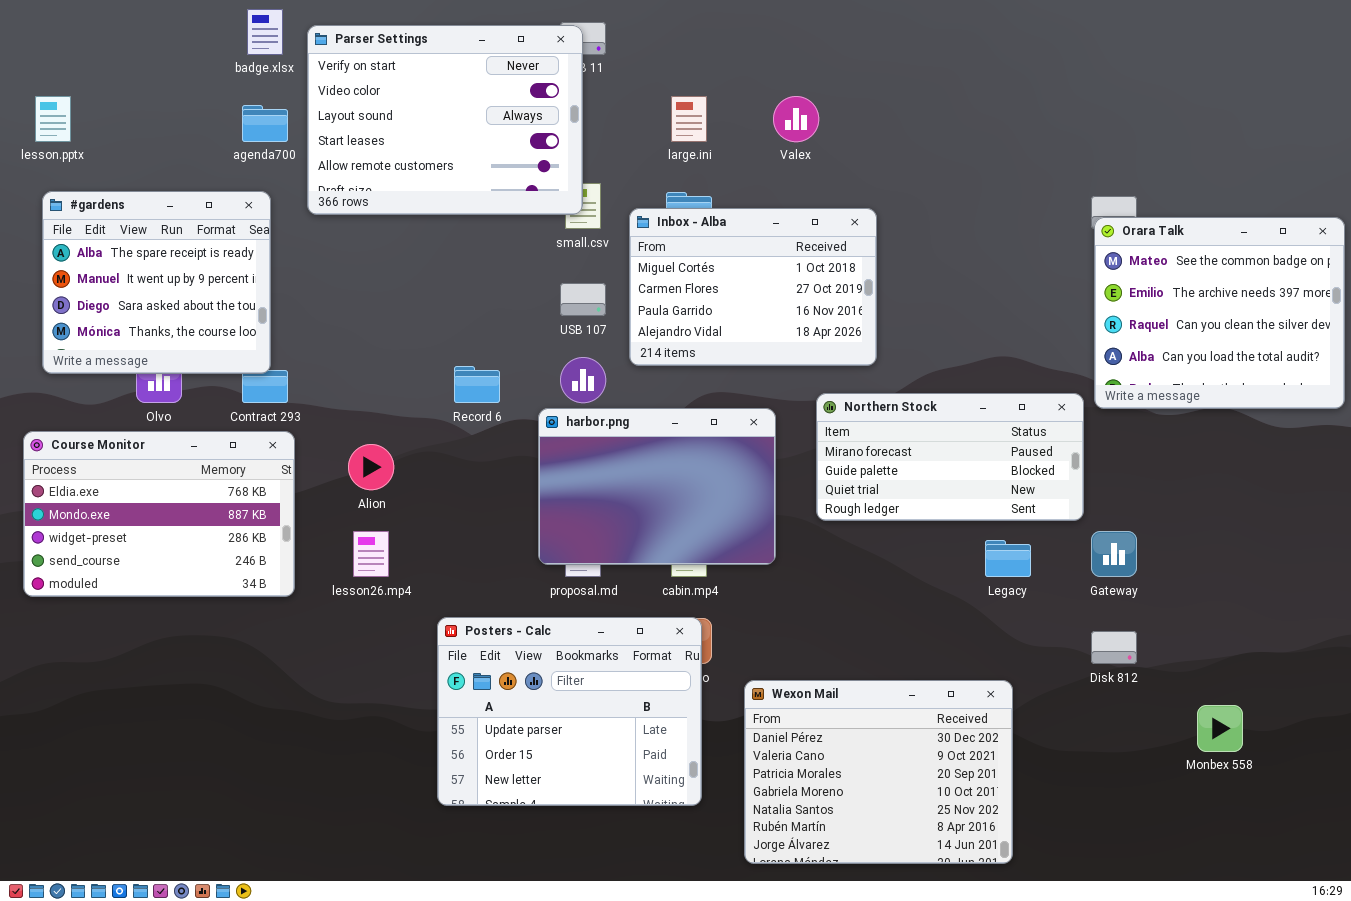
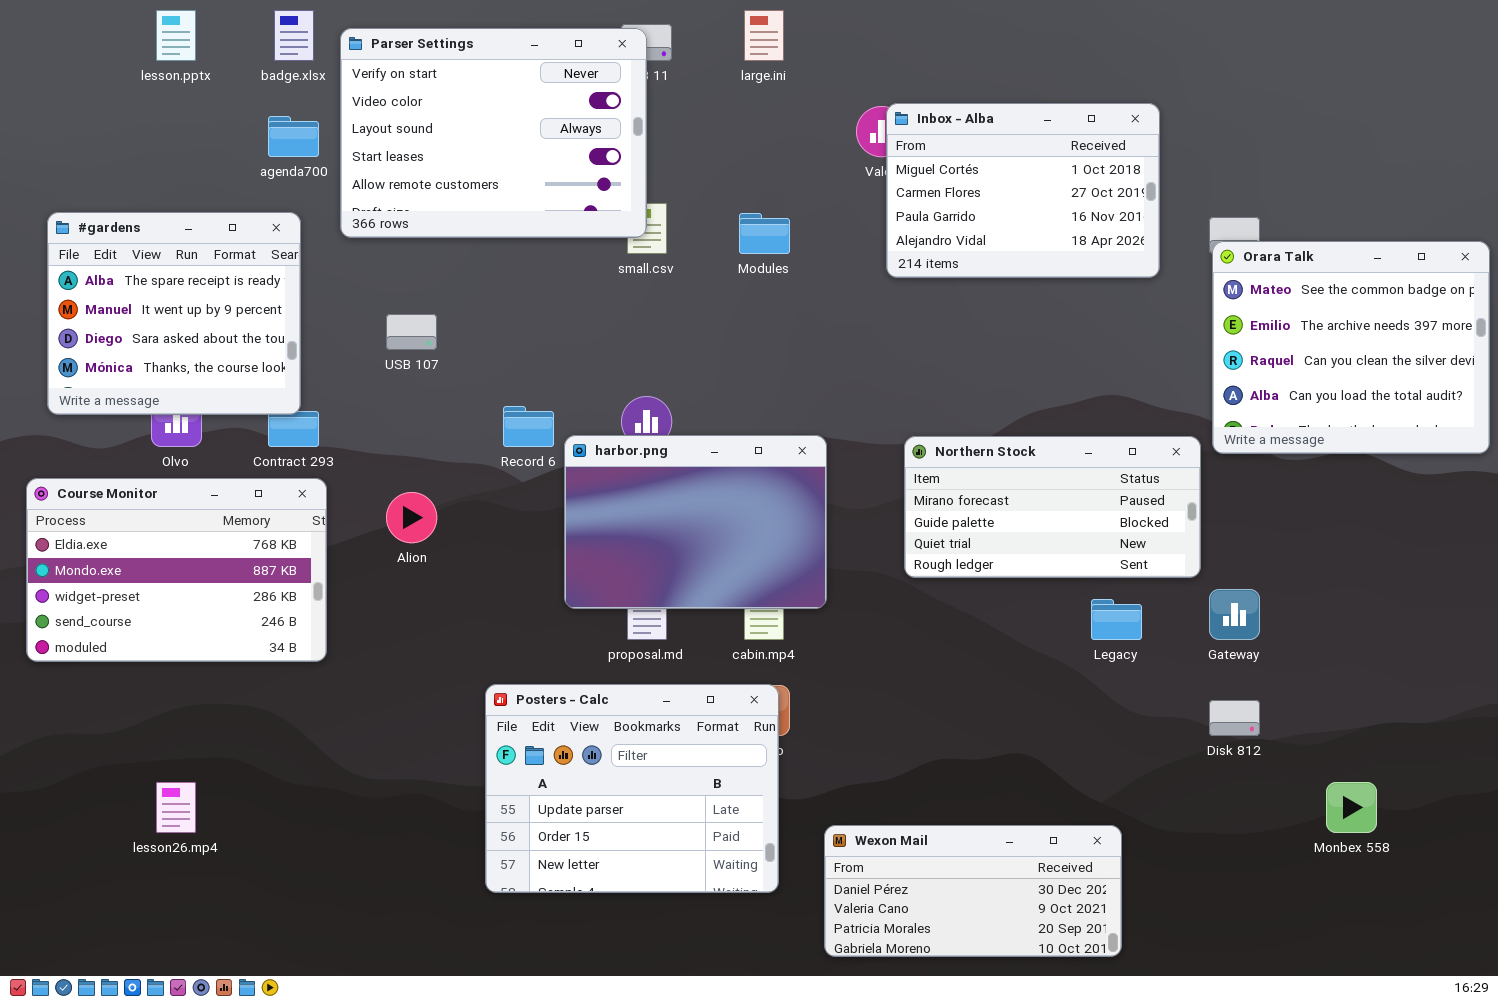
lesson.pptx: [35,96,71,142] -> [156,10,196,61], moved
large.ini: [671,96,707,142] -> [744,10,784,61], moved
Inbox - Alba: [629,208,877,366] -> [886,103,1160,278], moved
USB 107: [560,283,606,316] -> [386,314,437,350], moved
harbor.png: [538,408,776,565] -> [564,435,827,609], moved
lesson26.mp4: [353,531,389,577] -> [156,782,196,833], moved
Wexon Mail: [744,680,1013,864] -> [824,825,1122,957], resized

